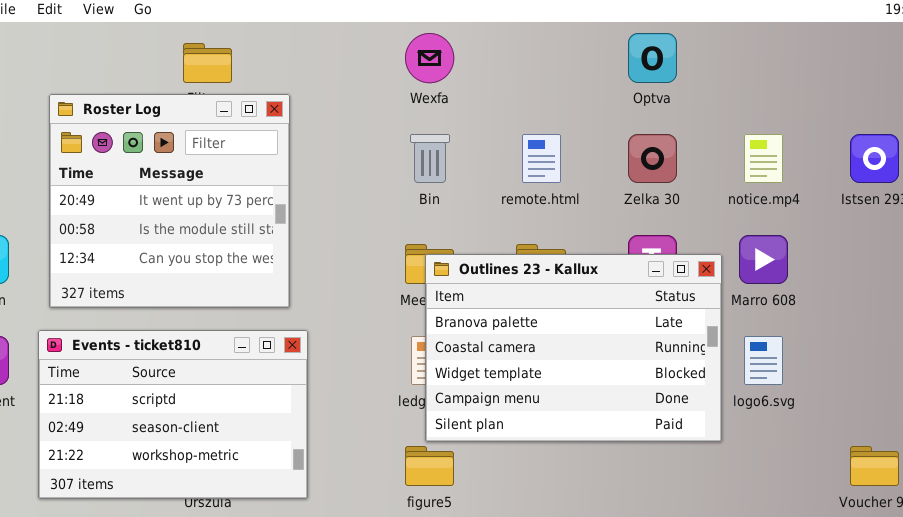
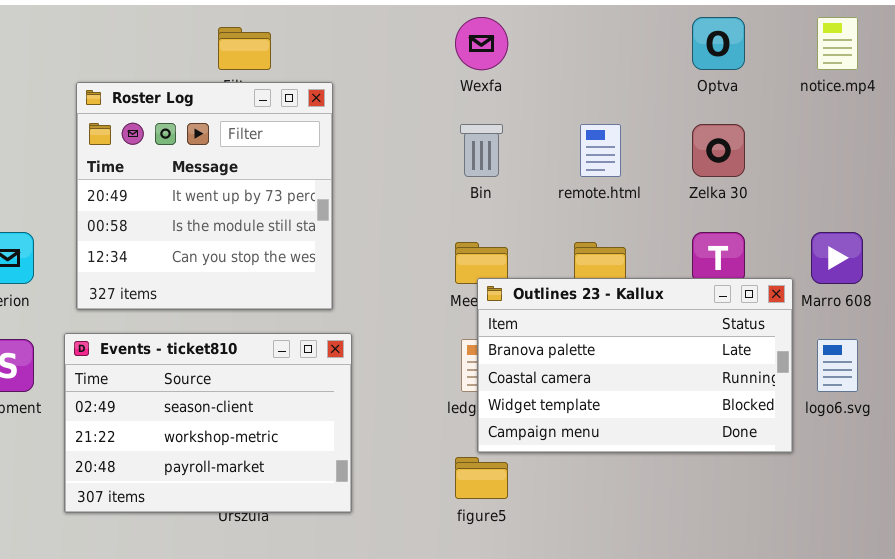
notice.mp4: [744,134,783,183] -> [817,17,858,70], moved
Outlines 23 - Kallux: [425,254,722,442] -> [477,278,793,453], resized
Events - ticket810: [38,330,308,499] -> [64,333,352,513], scrolled down 1 row

